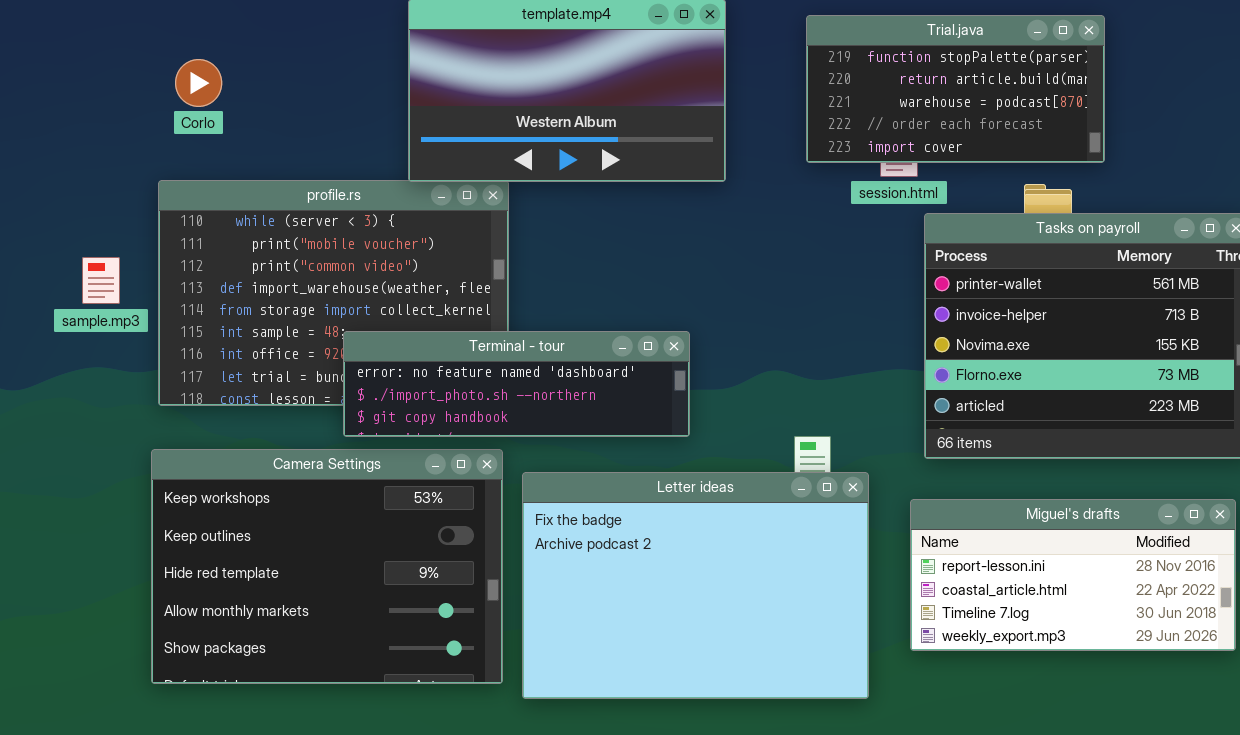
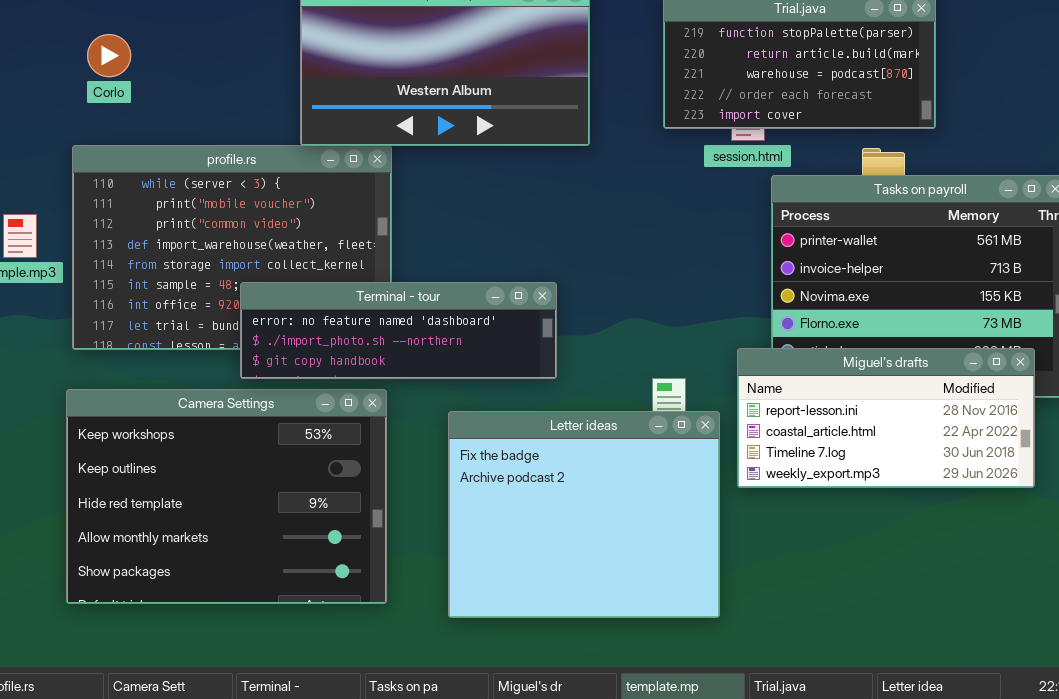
Letter ideas: [522,472,869,699] -> [448,411,720,618], resized
Miguel's drafts: [910,499,1236,651] -> [737,348,1035,488], moved

